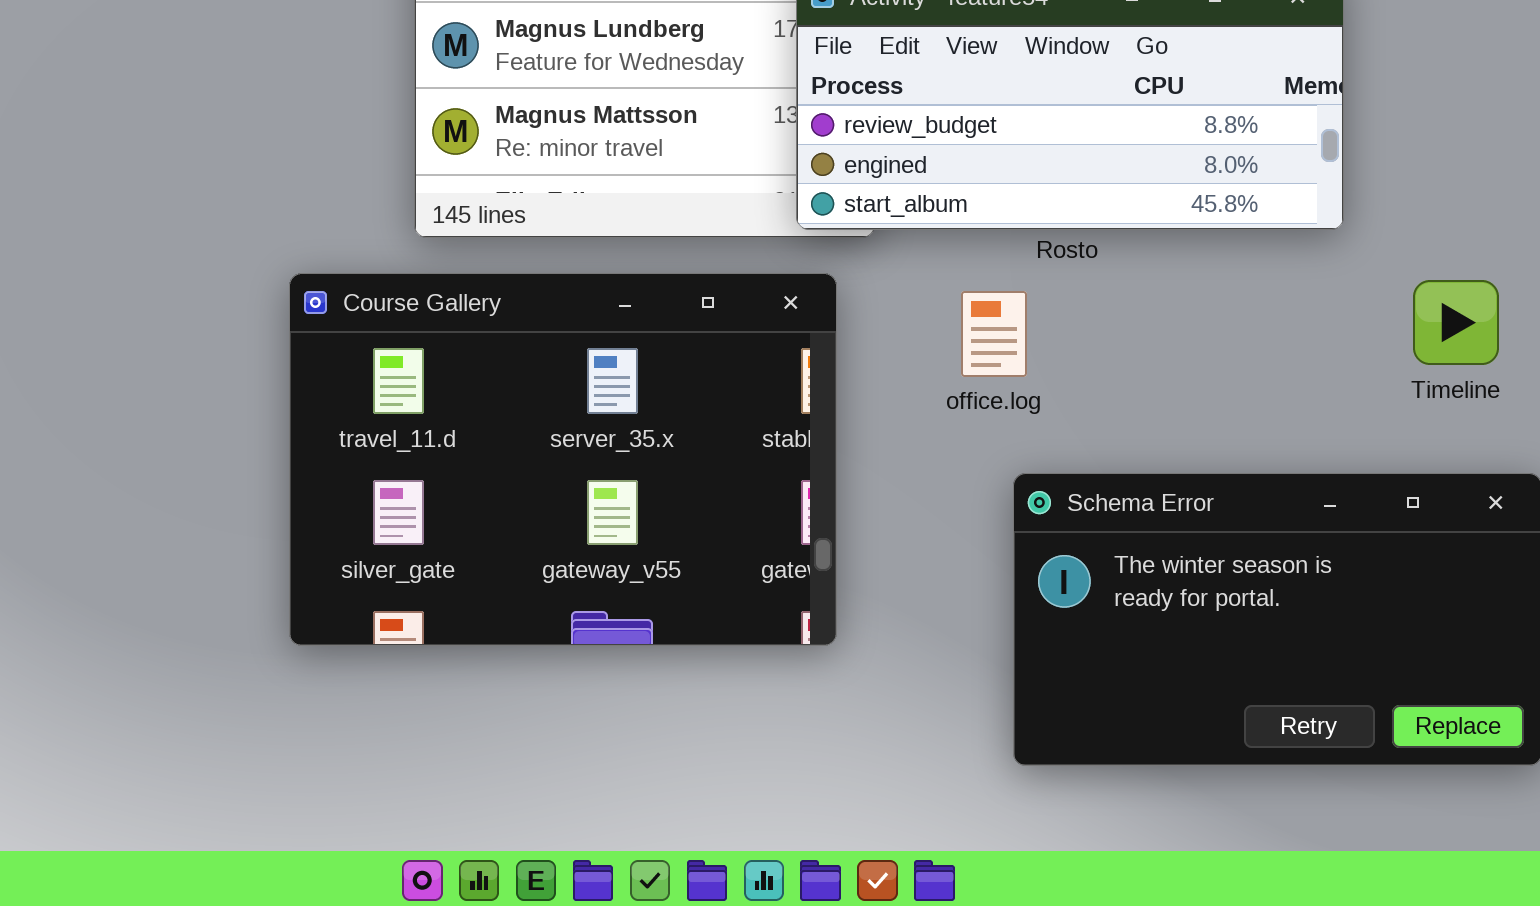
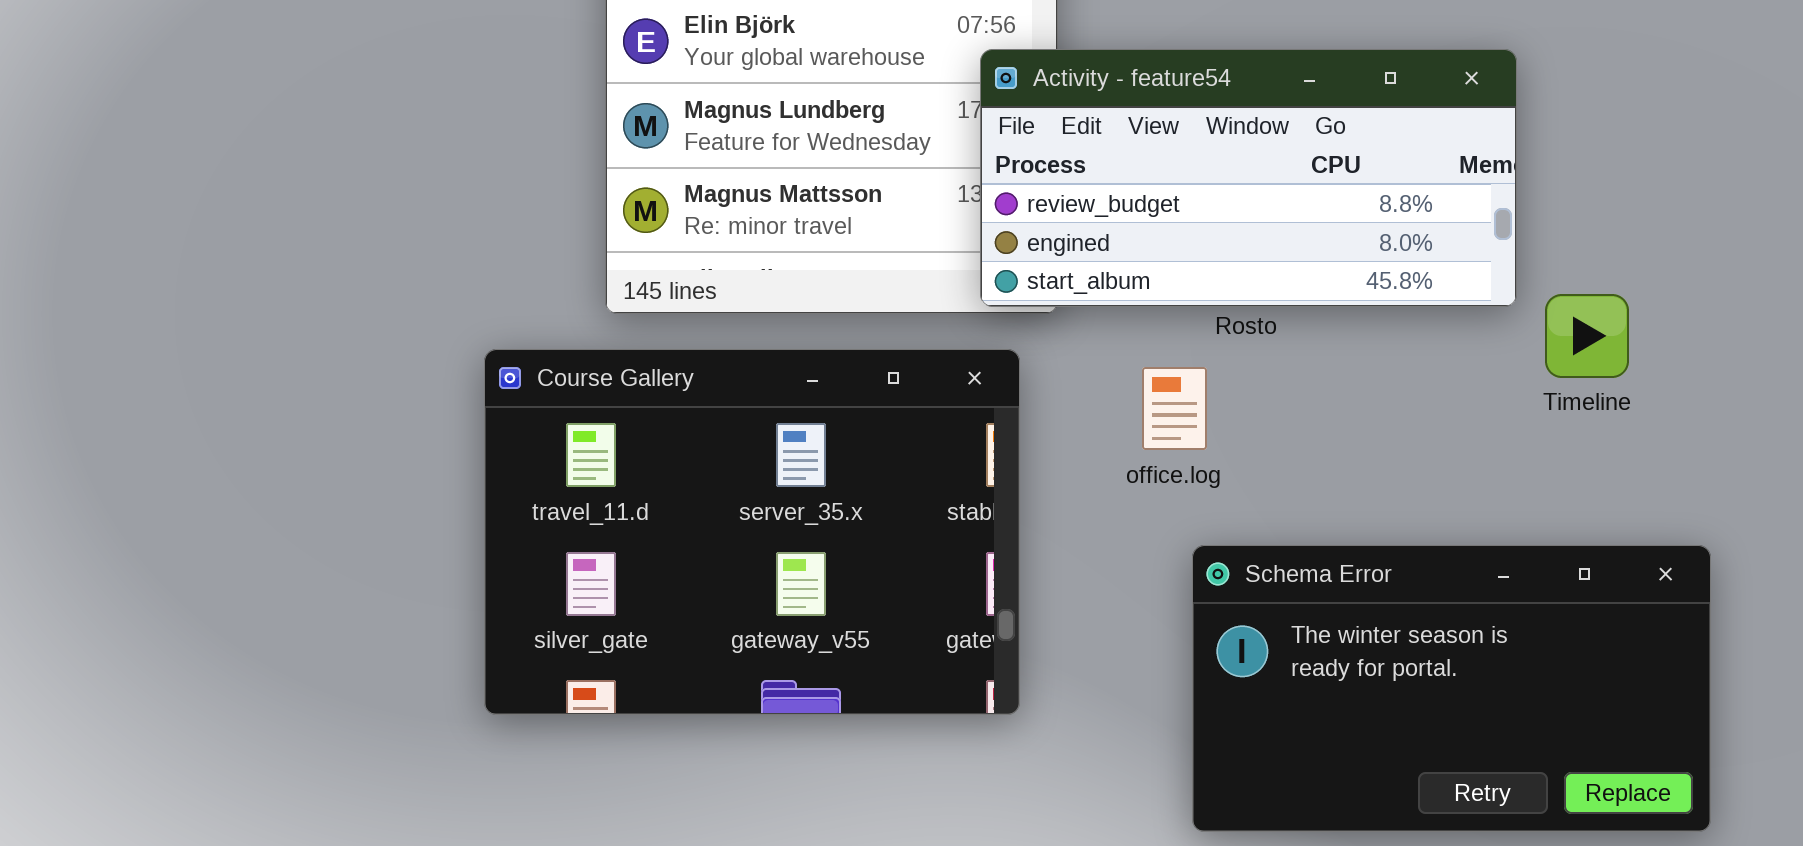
Timeline: [1413,280,1499,365] -> [1545,294,1629,378], moved

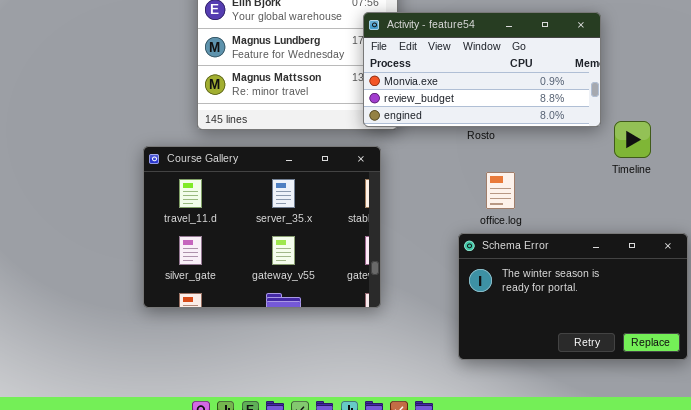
Activity - feature54: [980,49,1517,307] -> [363,12,601,127], scrolled up 1 row
office.log: [1142,367,1207,450] -> [486,172,515,209], moved

